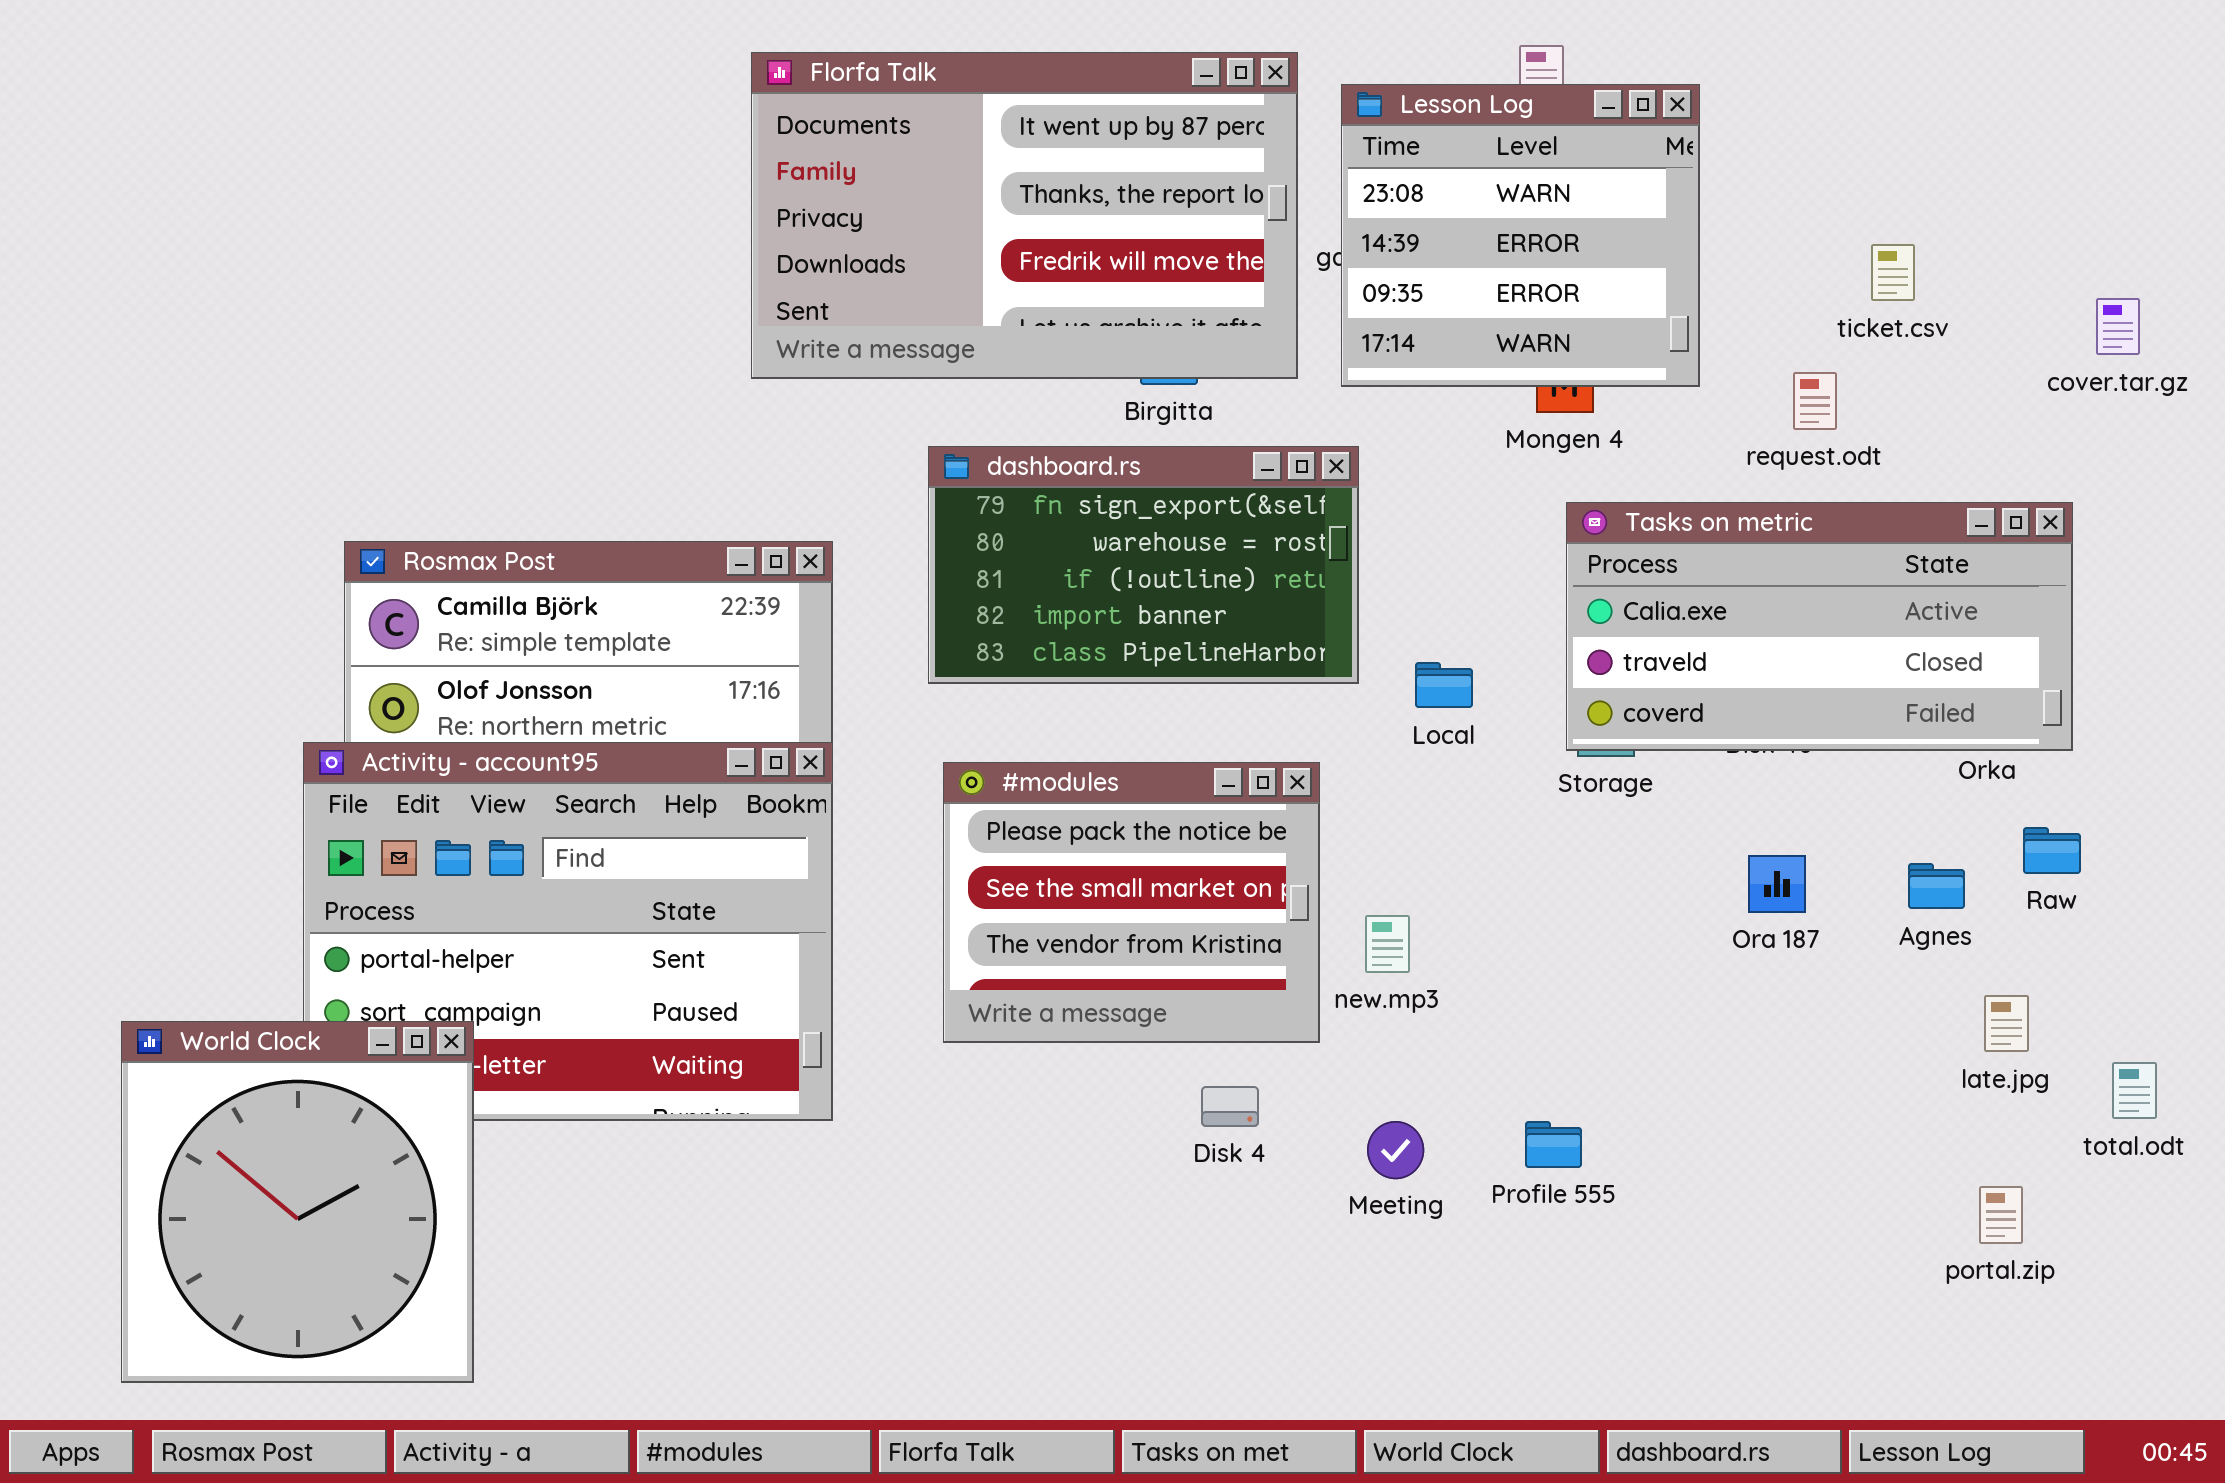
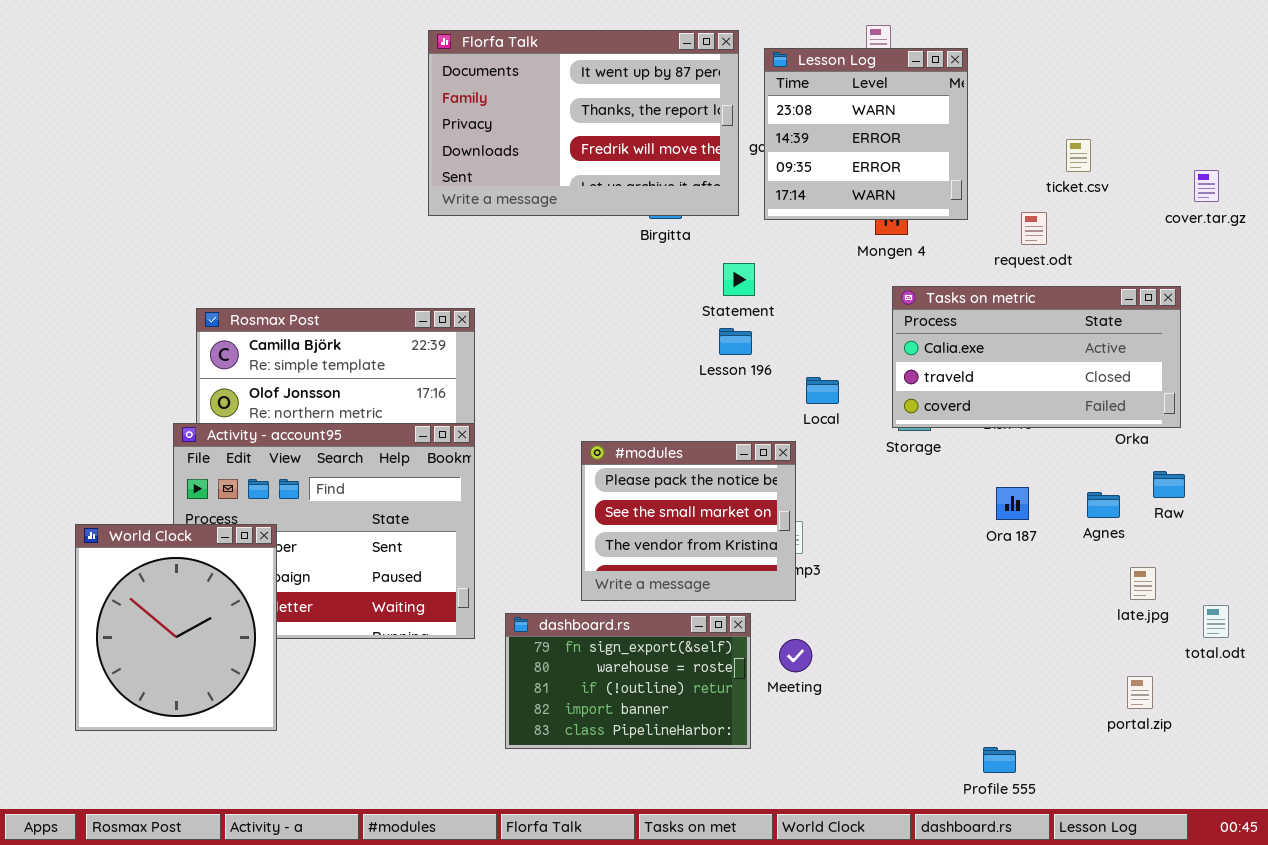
dashboard.rs: [928,446,1359,684] -> [505,613,751,749], moved
#modules: [943,762,1320,1043] -> [581,441,796,601], moved
World Clock: [121,1021,474,1383] -> [75,524,277,731], moved
Profile 555: [1525,1121,1582,1168] -> [983,747,1016,773], moved

